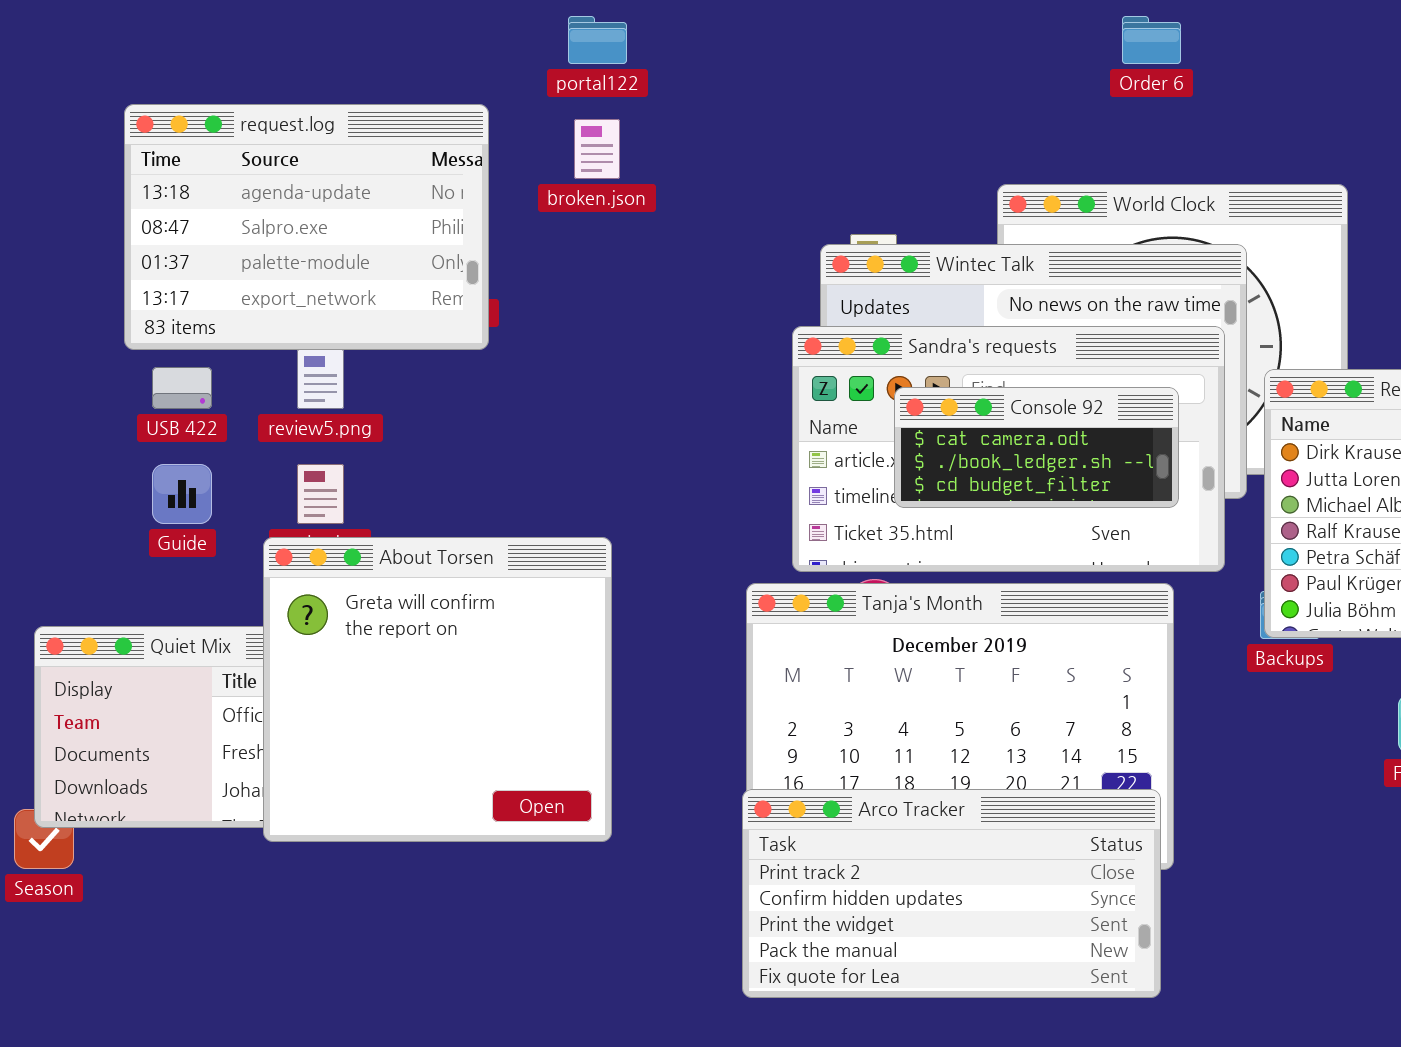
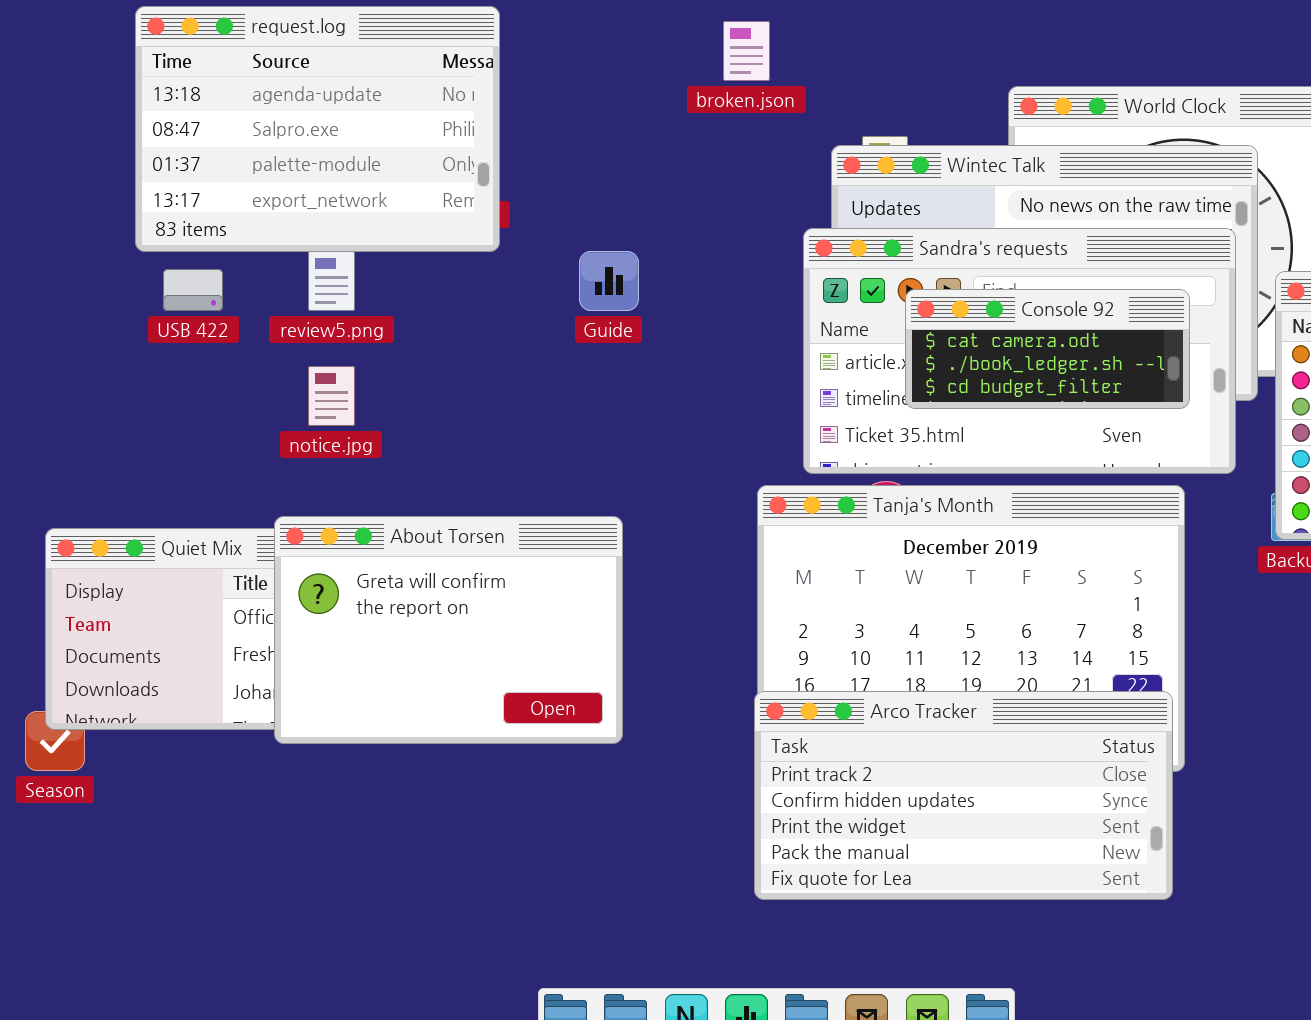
broken.json: [574,119,620,179] -> [723,21,770,81], moved
Guide: [152,464,212,524] -> [579,251,639,311], moved
About Torsen: [263,537,612,842] -> [274,516,623,744], resized

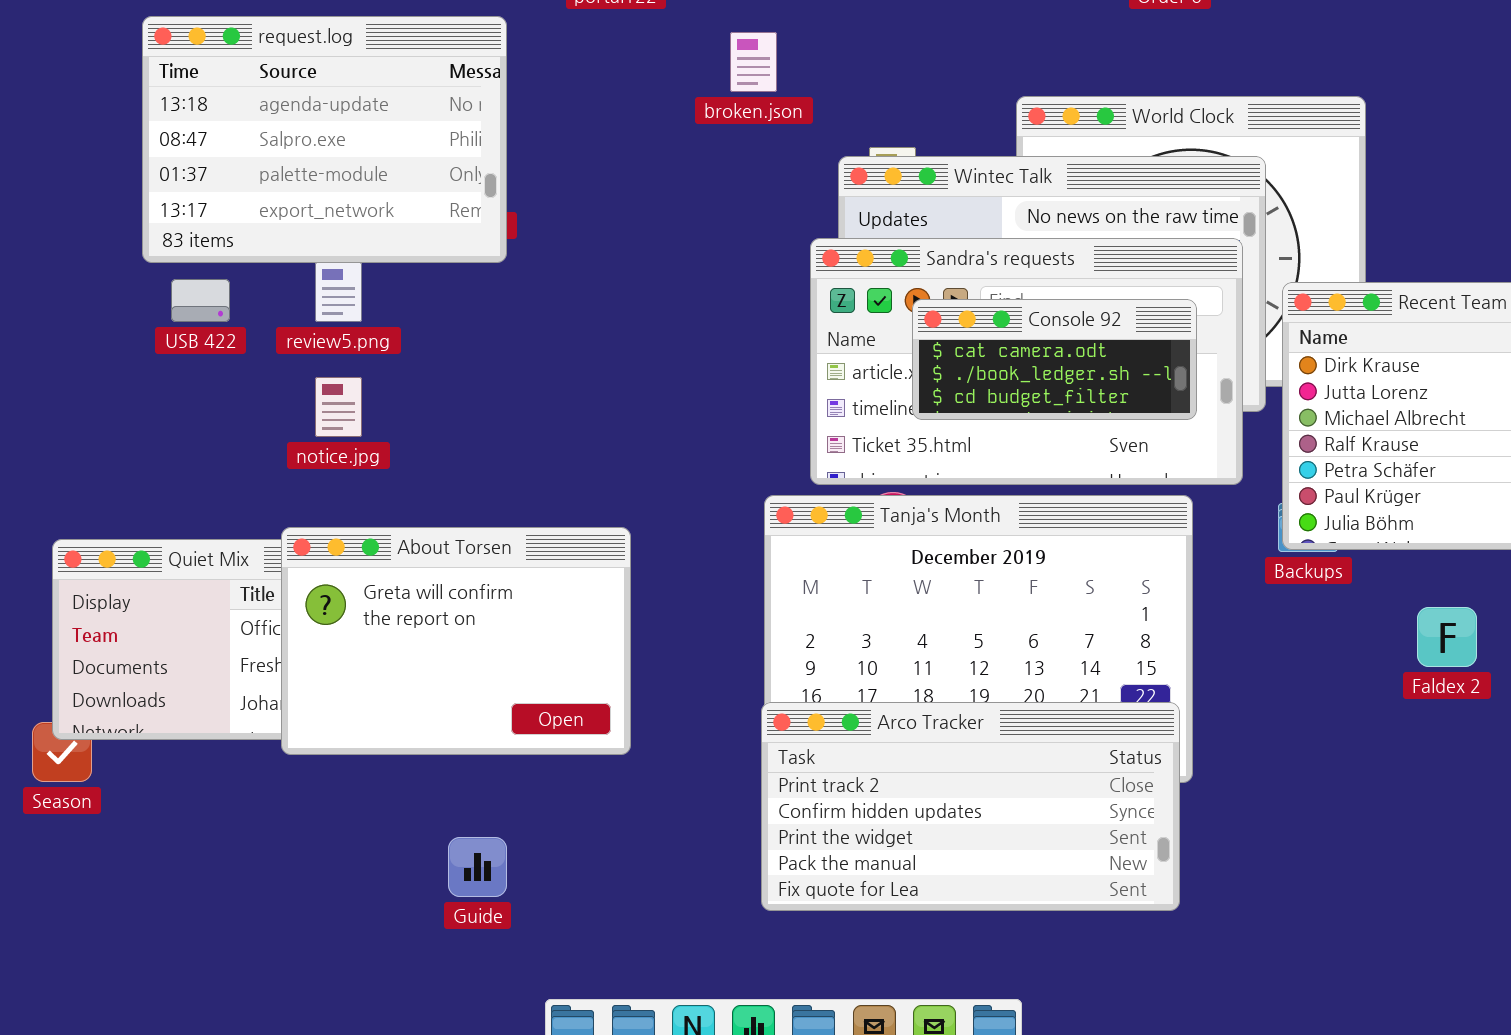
Guide: [579,251,639,311] -> [448,837,507,897], moved

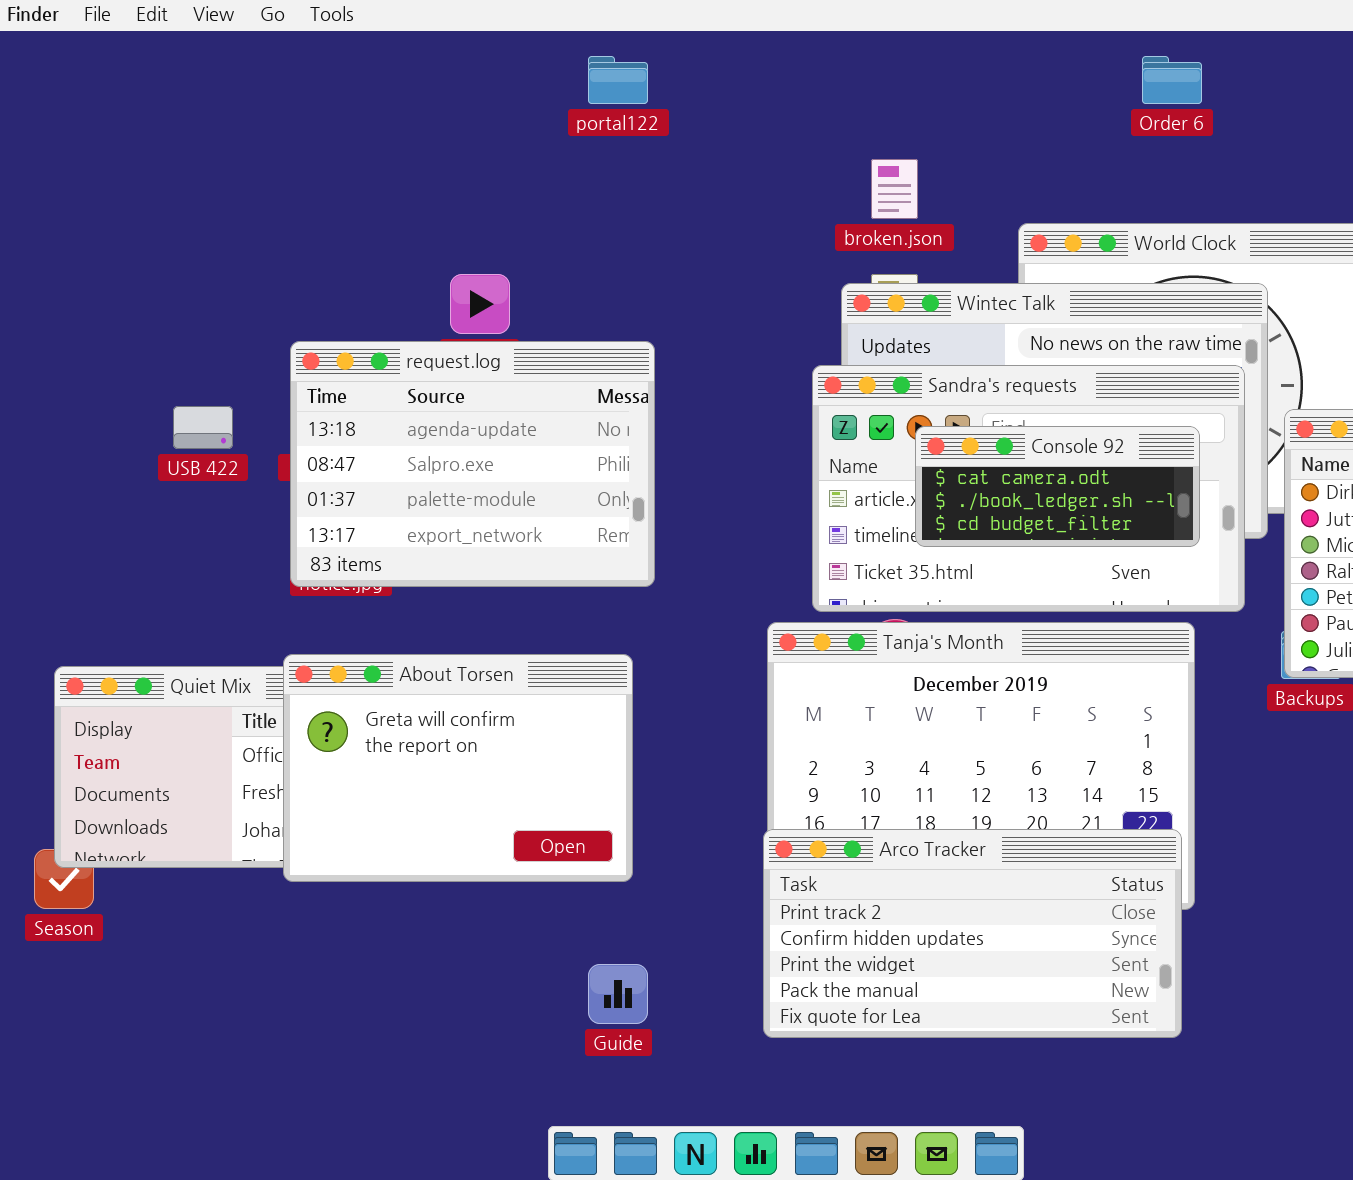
request.log: [142,16,507,263] -> [290,341,655,587], moved
broken.json: [730,32,777,92] -> [871,159,918,219], moved
Guide: [448,837,507,897] -> [588,964,648,1024], moved

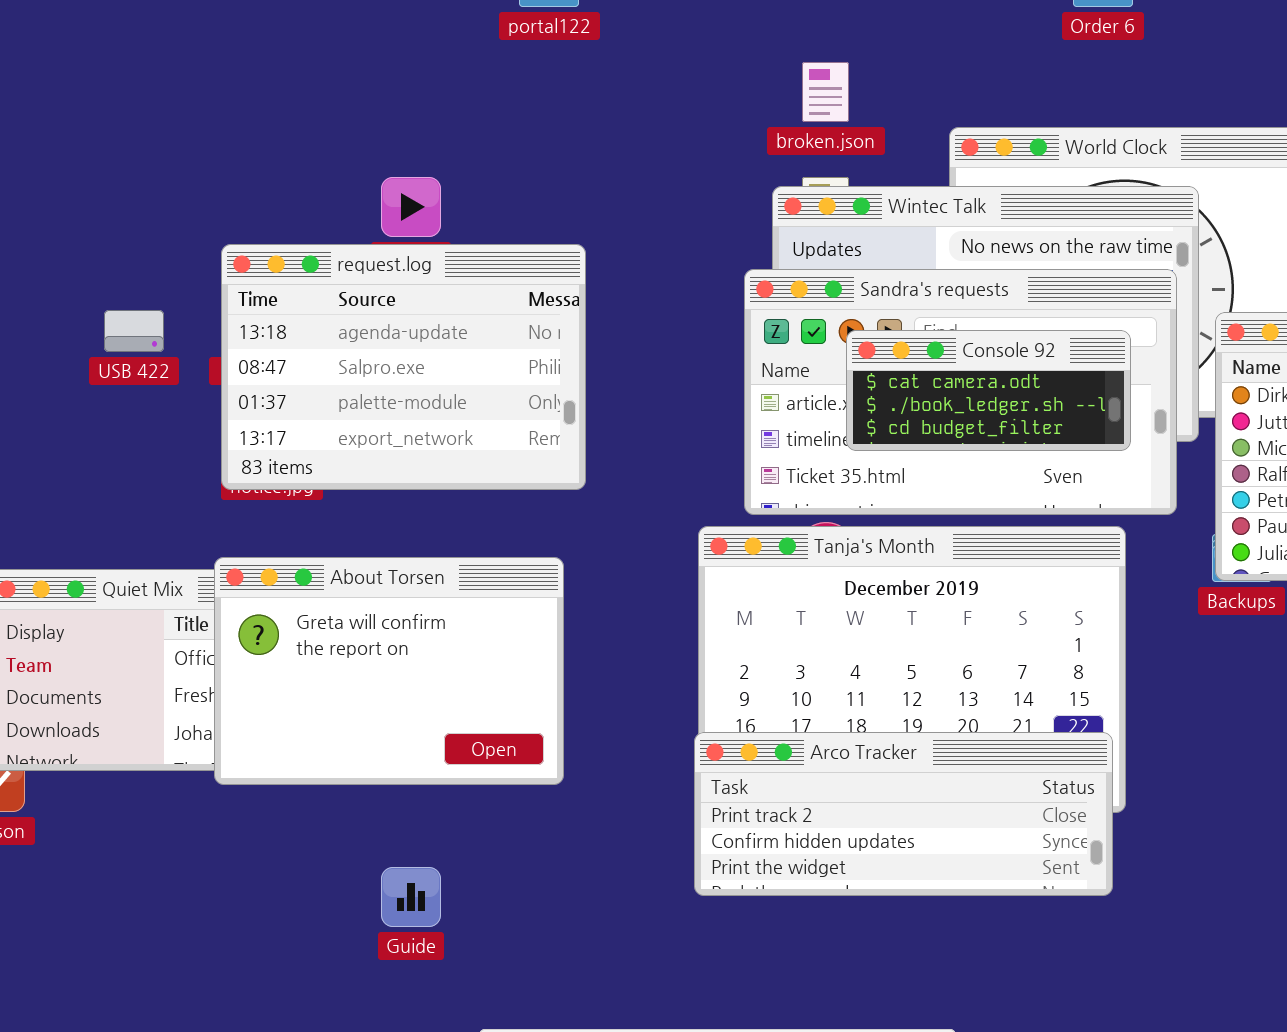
Arco Tracker: [763,829,1182,1038] -> [694,732,1113,896], resized
Guide: [588,964,648,1024] -> [381,867,441,927], moved

